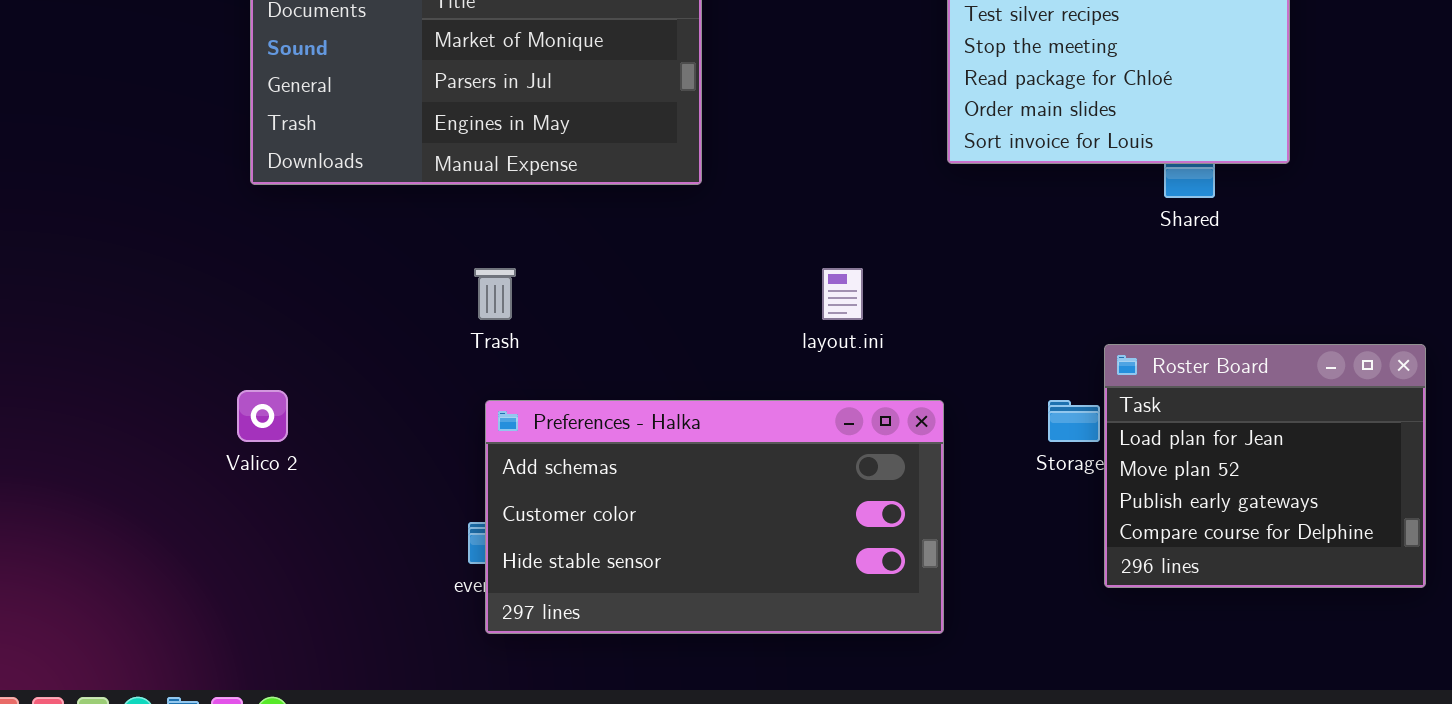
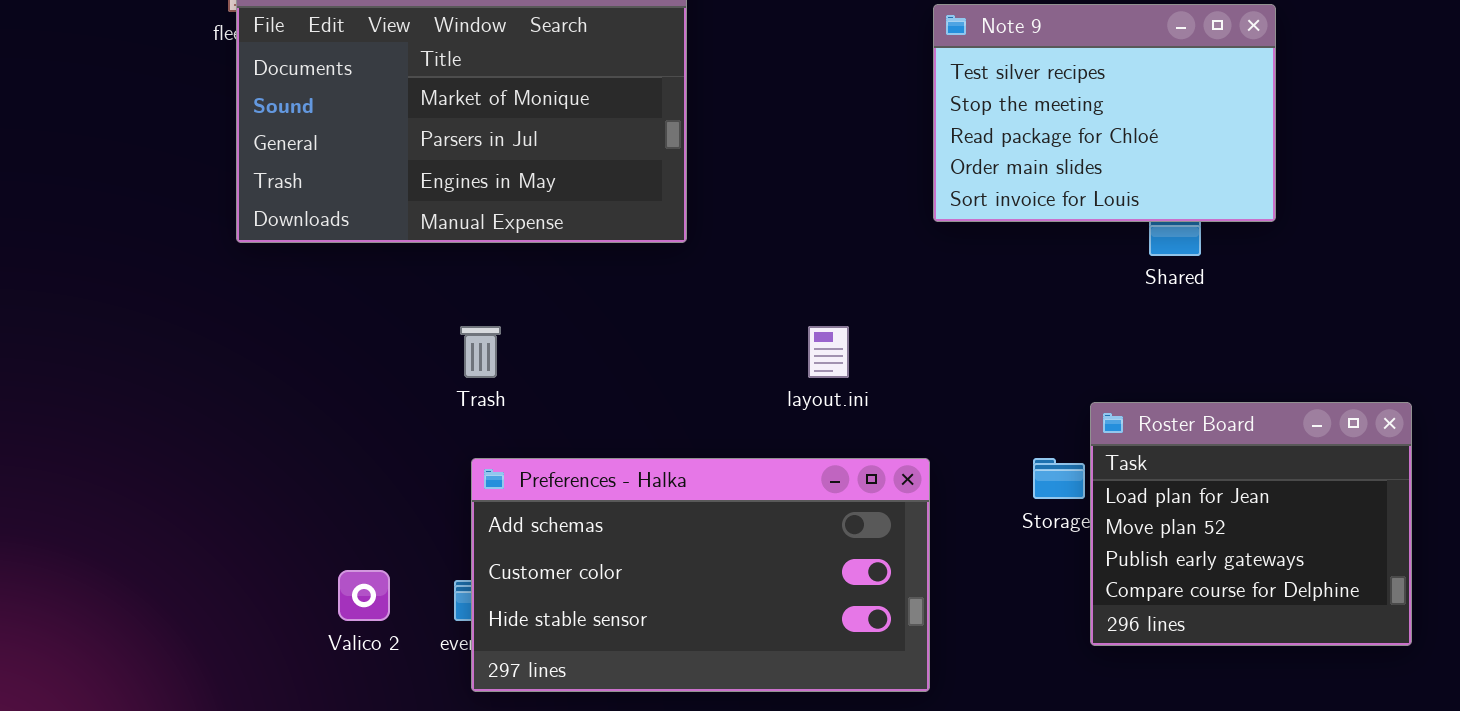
Valico 2: [237,390,288,442] -> [338,570,390,621], moved

